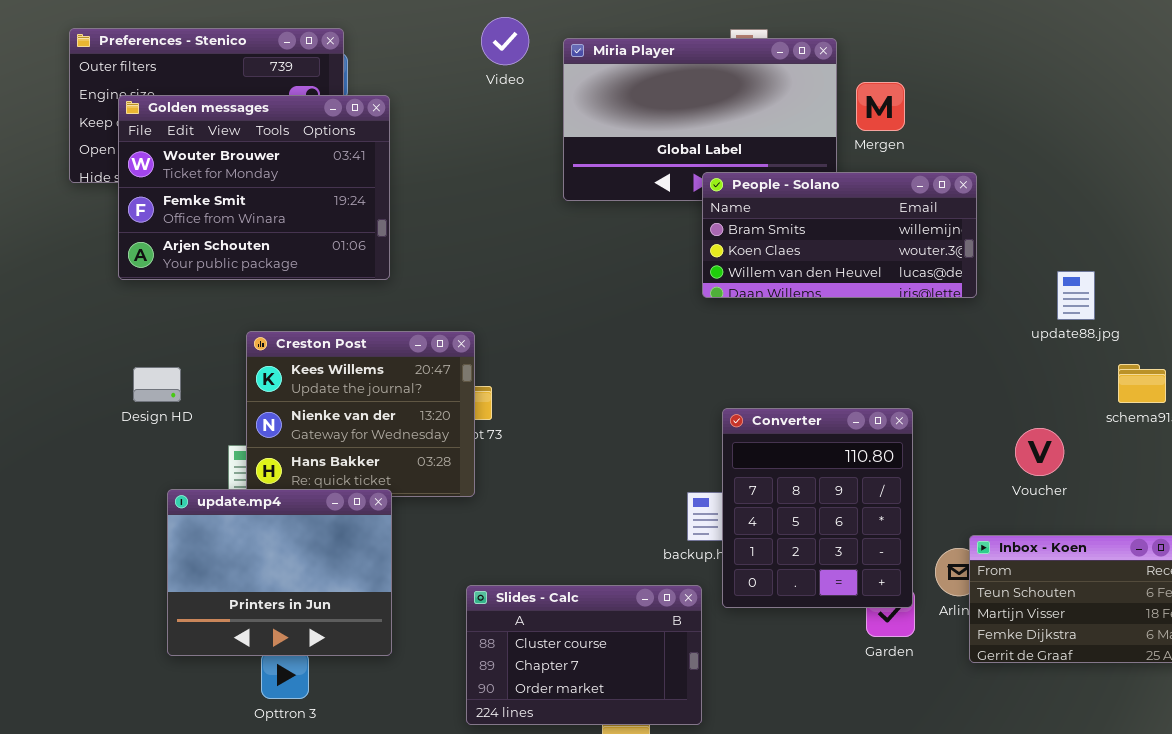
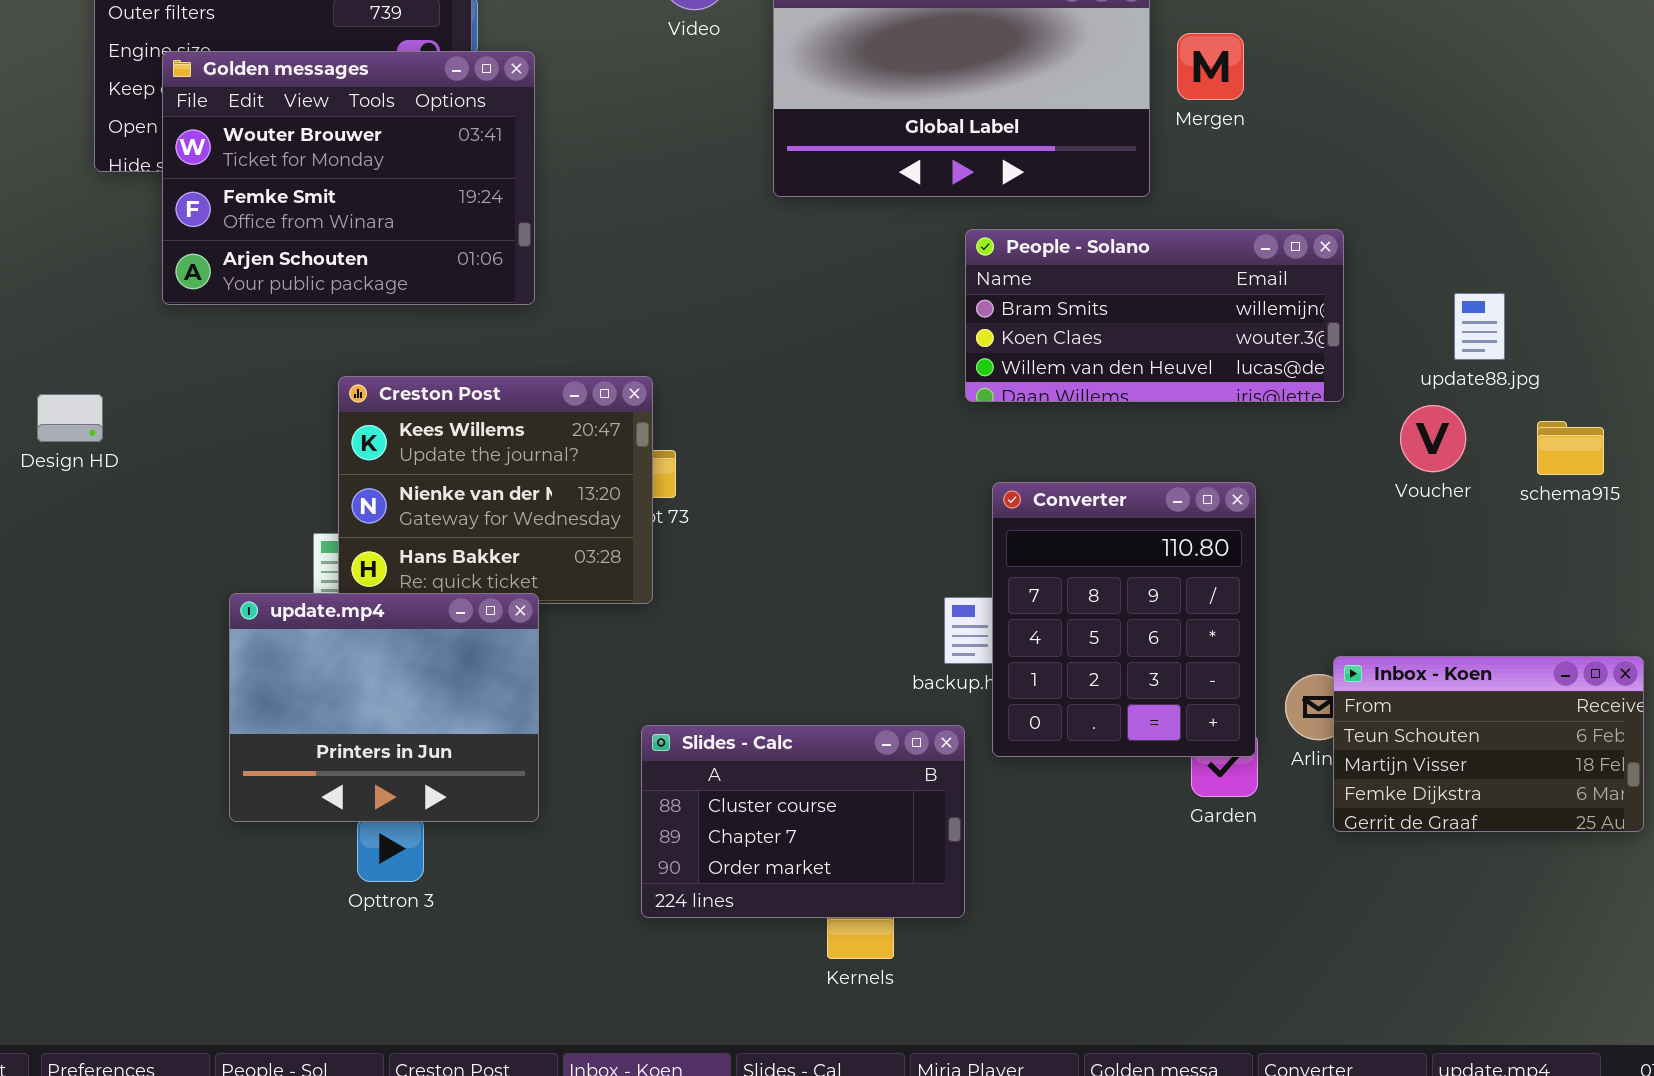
People - Solano: [702,172,977,298] -> [965,229,1344,402], moved
Design HD: [133,367,181,402] -> [37,394,103,442], moved
Voucher: [1015,428,1064,476] -> [1400,405,1466,472], moved

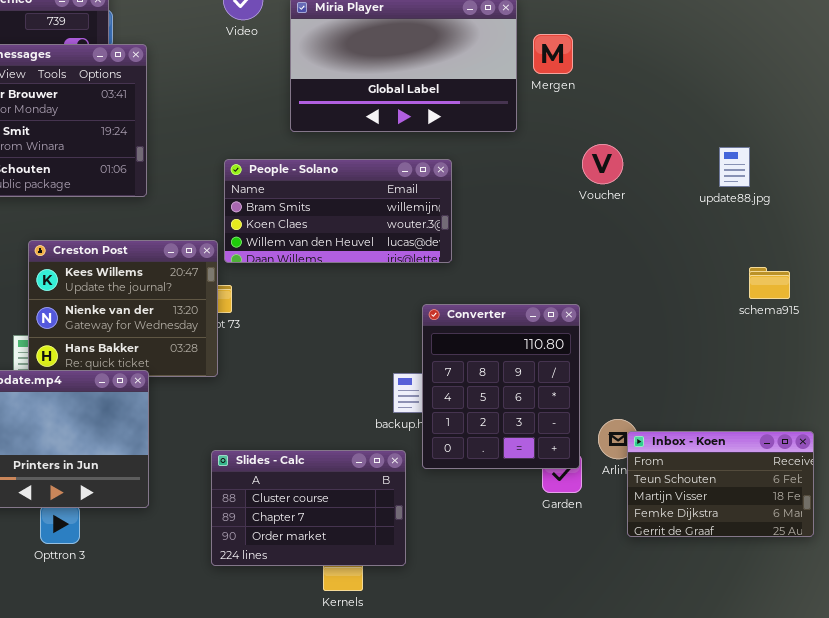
People - Solano: [965,229,1344,402] -> [224,159,452,263], moved
update88.jpg: [1454,293,1505,360] -> [719,147,750,187], moved
Voucher: [1400,405,1466,472] -> [582,144,623,184], moved
Inbox - Koen: [1333,656,1644,832] -> [627,431,814,537], moved

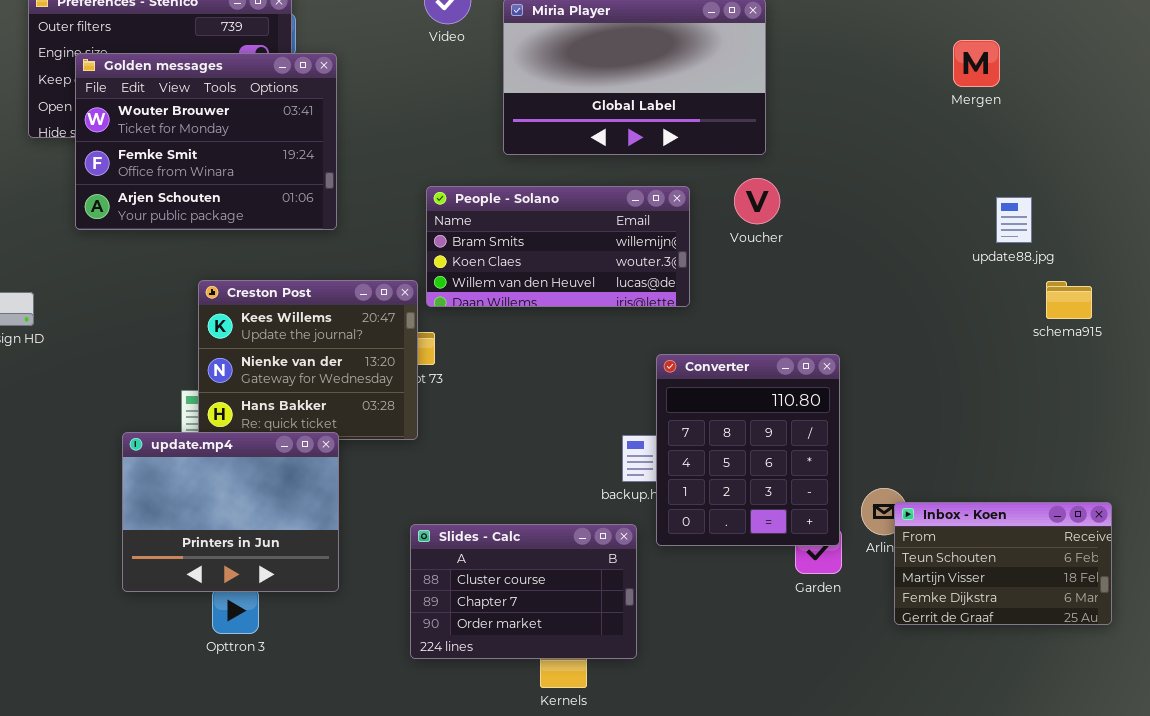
Mergen: [533,34,573,74] -> [953,40,1000,87], moved
Voucher: [582,144,623,184] -> [734,178,780,224], moved
update88.jpg: [719,147,750,187] -> [996,197,1032,243], moved
schema915: [749,267,790,299] -> [1046,281,1092,319], moved

